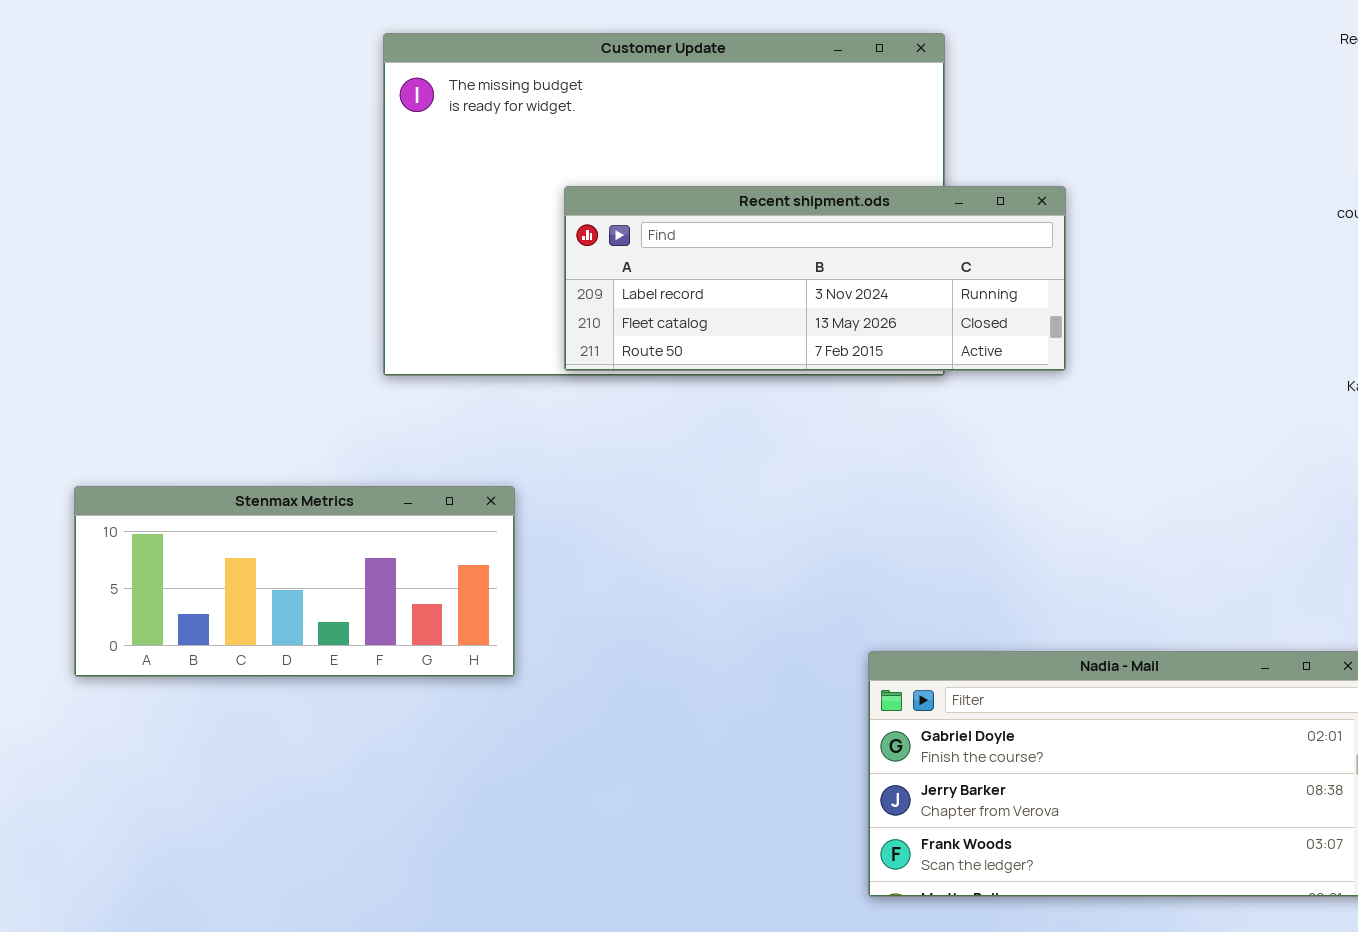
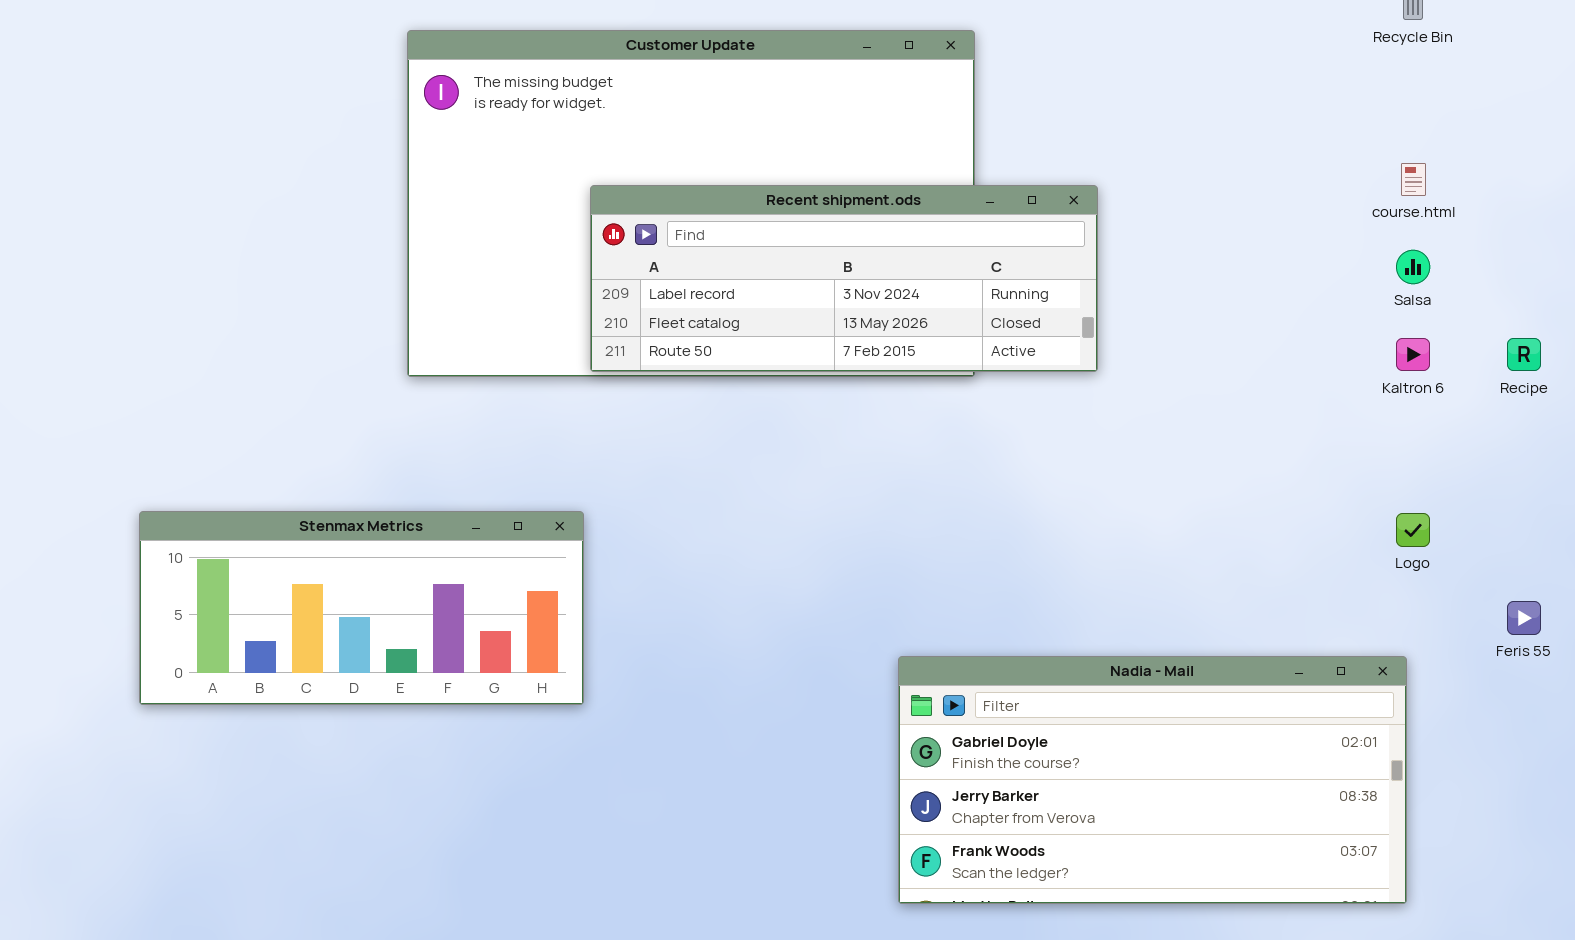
Stenmax Metrics: [74,486,515,677] -> [139,511,584,705], moved

